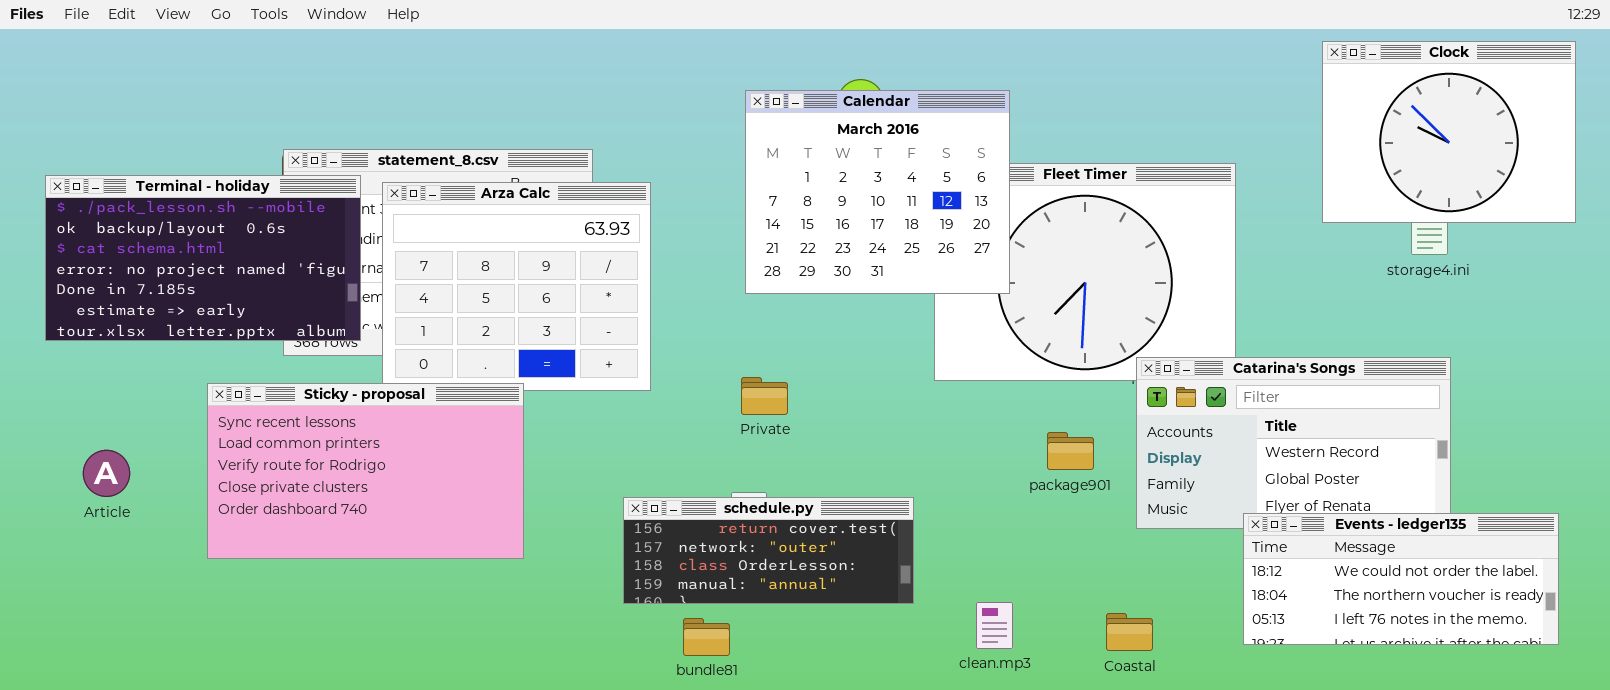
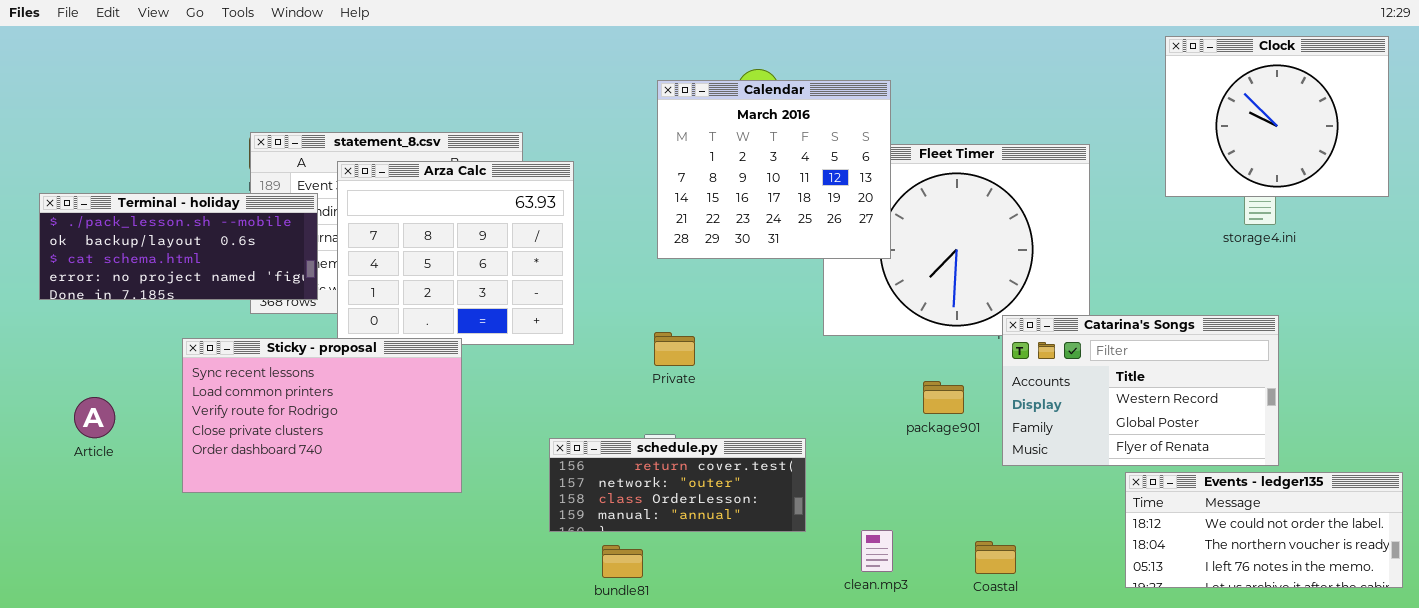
Terminal - holiday: [45,175,361,341] -> [39,193,318,300], resized
Events - ledger135: [1243,513,1559,645] -> [1125,472,1403,588], moved

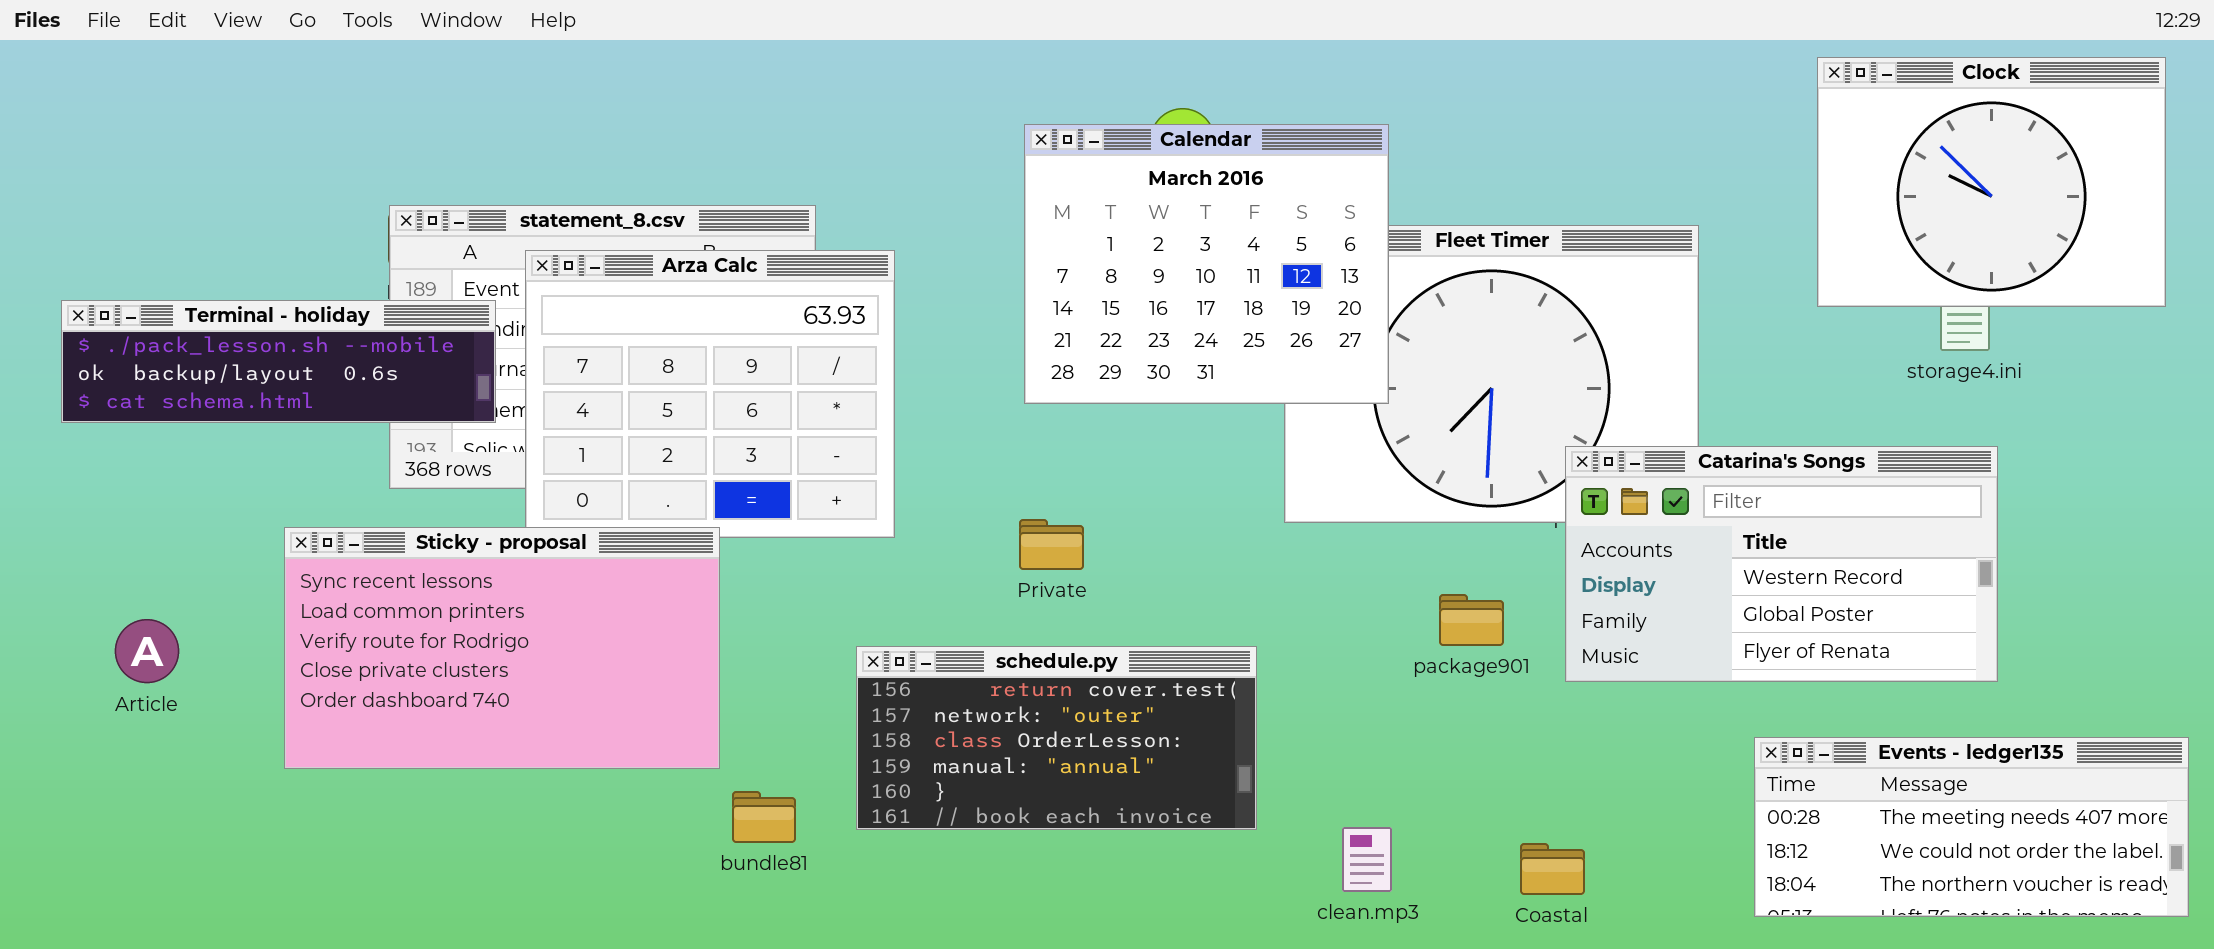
Terminal - holiday: [39,193,318,300] -> [61,300,496,423], resized
Catarina's Songs: [1002,315,1279,466] -> [1565,446,1998,682], moved
schedule.py: [549,438,806,532] -> [856,646,1257,830], resized
Events - ledger135: [1125,472,1403,588] -> [1754,737,2189,917], scrolled up 1 row
bundle81: [602,545,643,578] -> [732,791,796,843], moved

